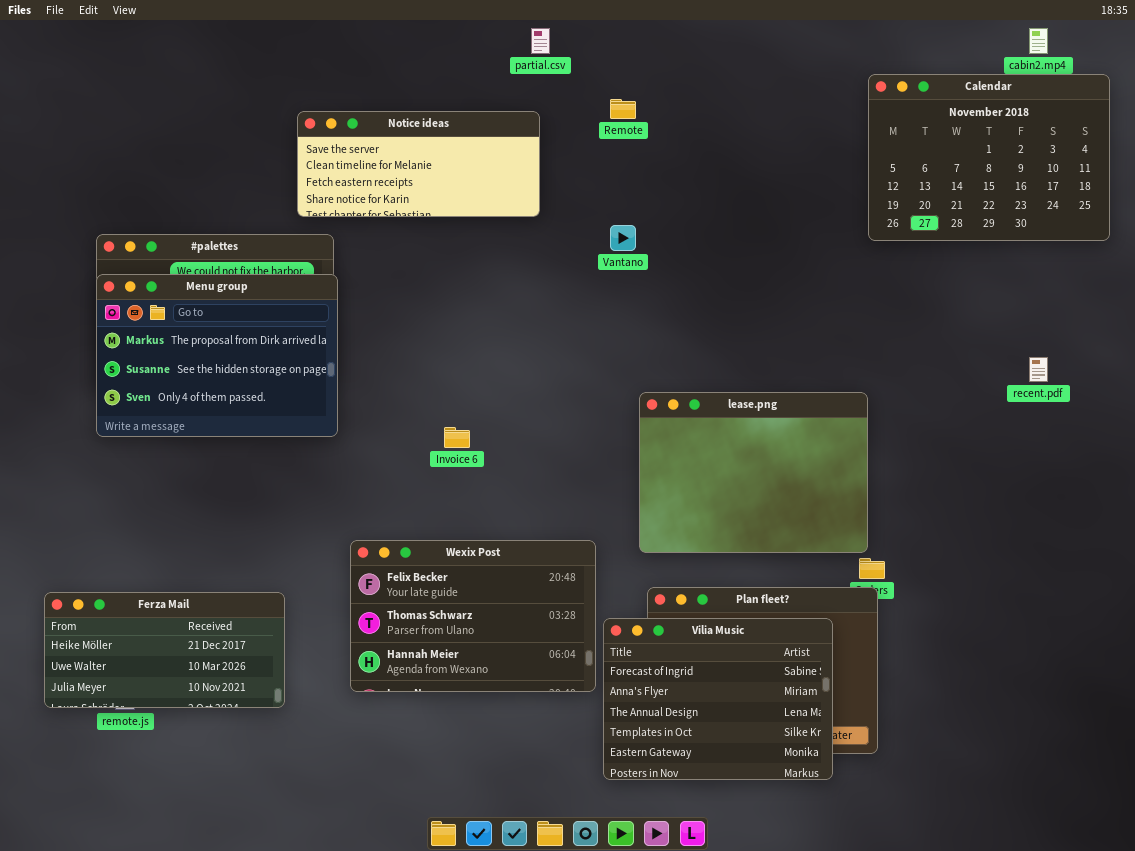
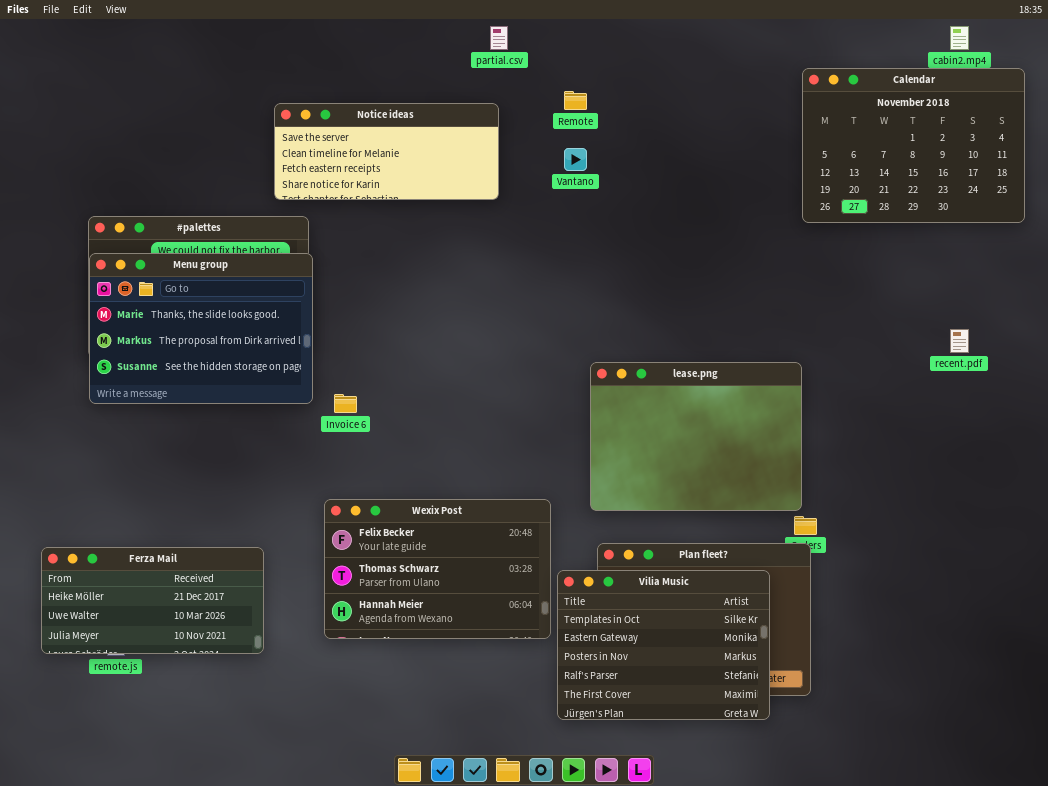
Vantano: [610,225,636,251] -> [564,148,587,171], moved
Menu group: [96,274,338,437] -> [89,253,313,404], scrolled up 1 row
Invoice 6: [444,427,470,448] -> [334,394,357,413], moved
Vilia Music: [603,618,833,780] -> [557,570,770,720], scrolled down 3 rows

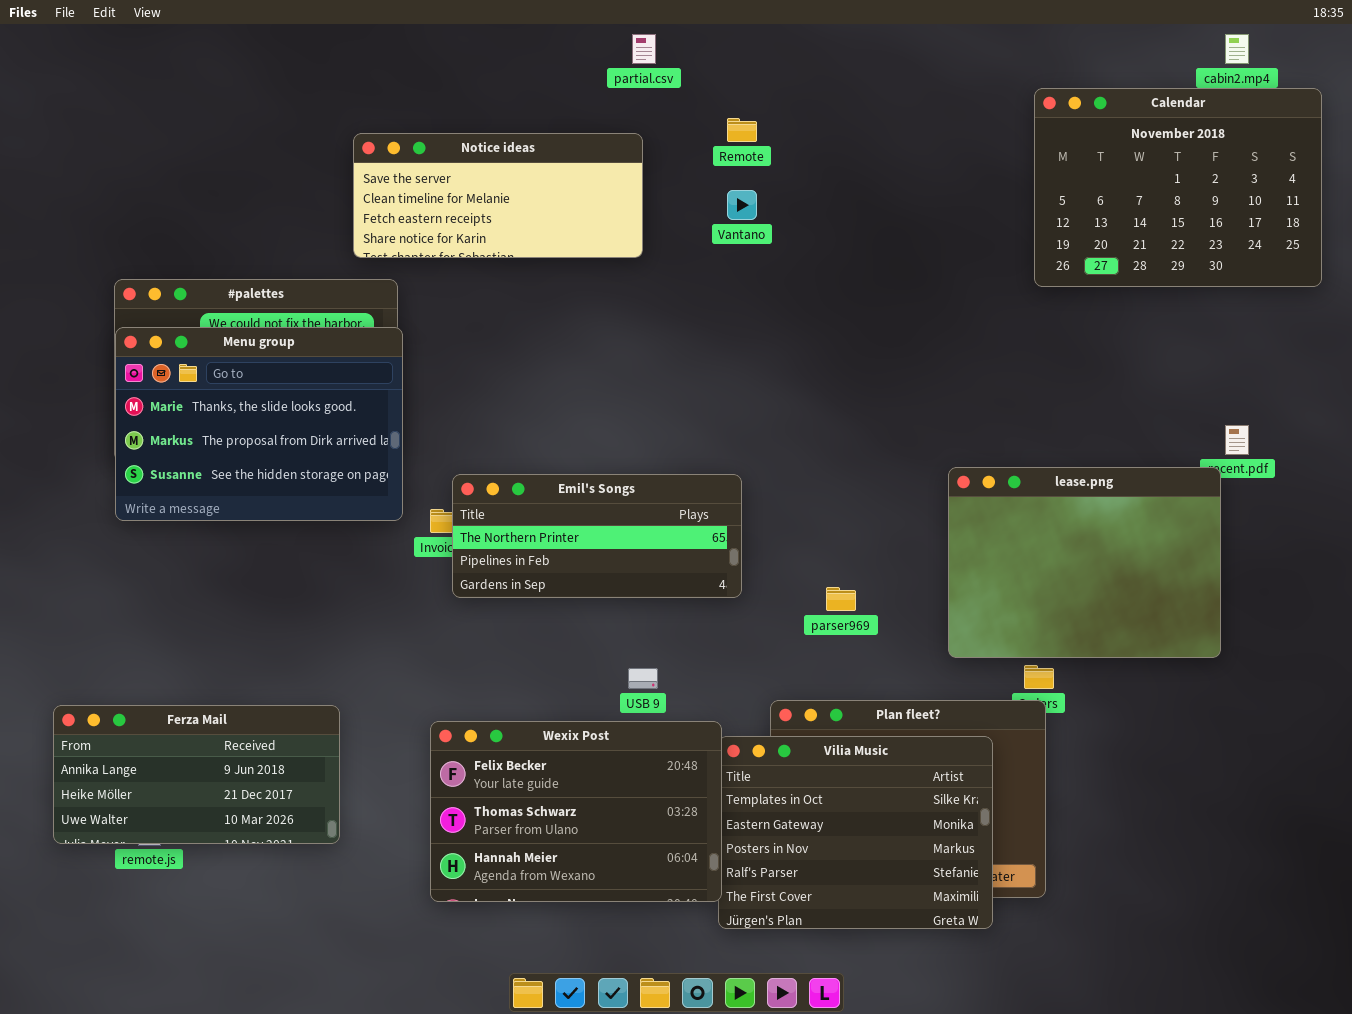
lease.png: [590,362,802,511] -> [948,467,1221,658], moved
Emil's Songs: none -> [452,474,742,598], opened
Wexix Post: [324,499,551,639] -> [430,721,722,902], moved
Ferza Mail: [41,547,264,654] -> [53,705,340,844], scrolled up 1 row

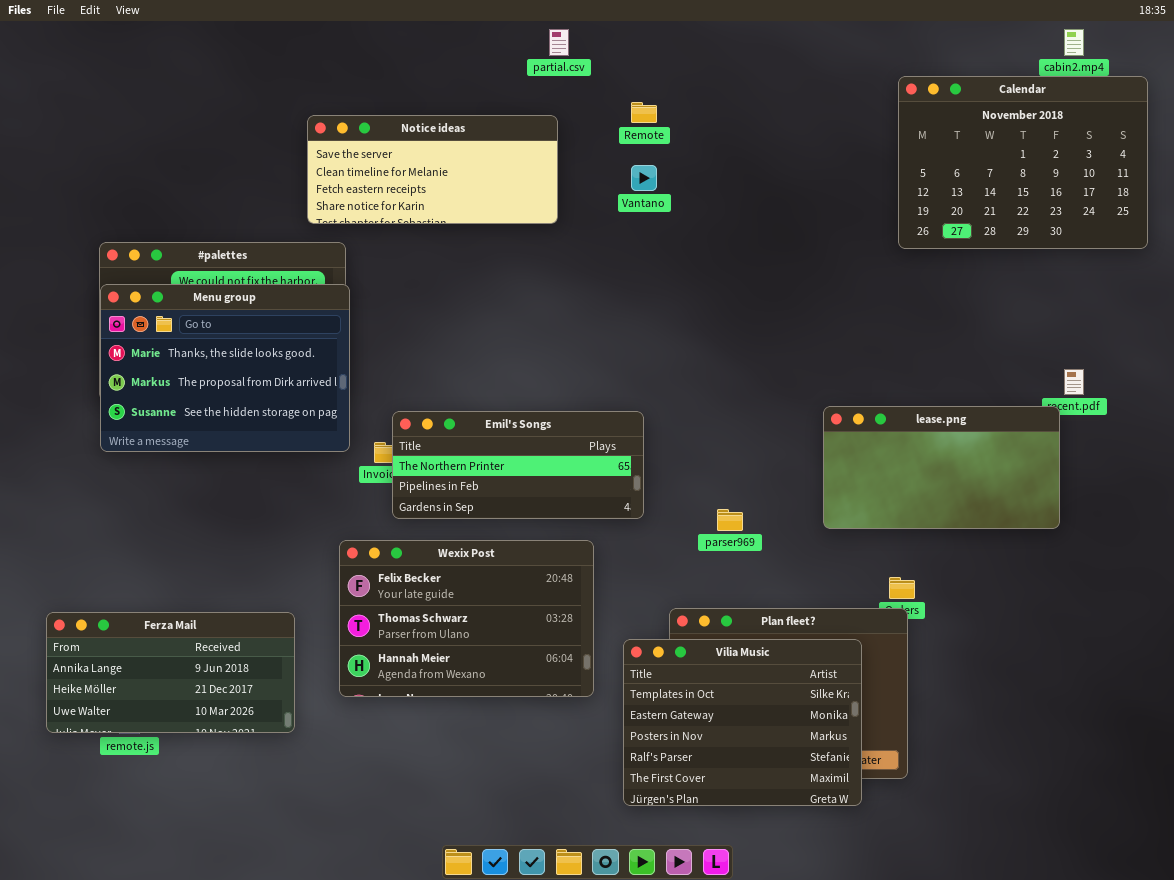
lease.png: [948,467,1221,658] -> [823,406,1060,529], resized
Wexix Post: [430,721,722,902] -> [339,540,594,697], moved

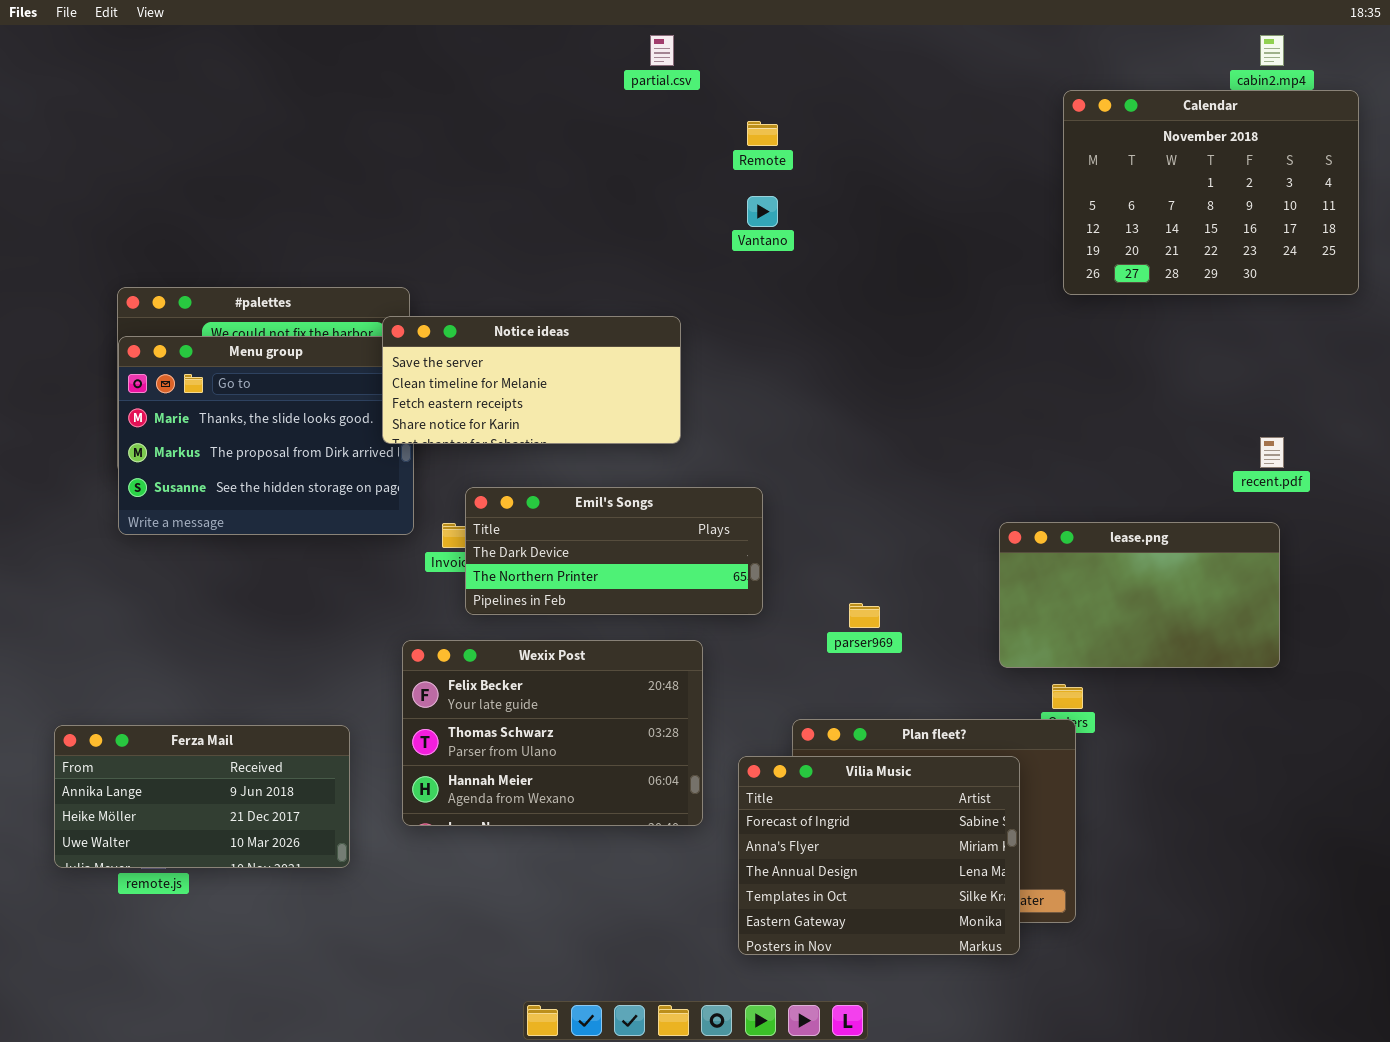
Notice ideas: [307,115,558,224] -> [382,316,681,444], moved
lease.png: [823,406,1060,529] -> [999,522,1280,668], moved
Emil's Songs: [392,411,644,519] -> [465,487,763,615], scrolled up 1 row
Vilia Music: [623,639,862,806] -> [738,756,1020,955], scrolled up 3 rows

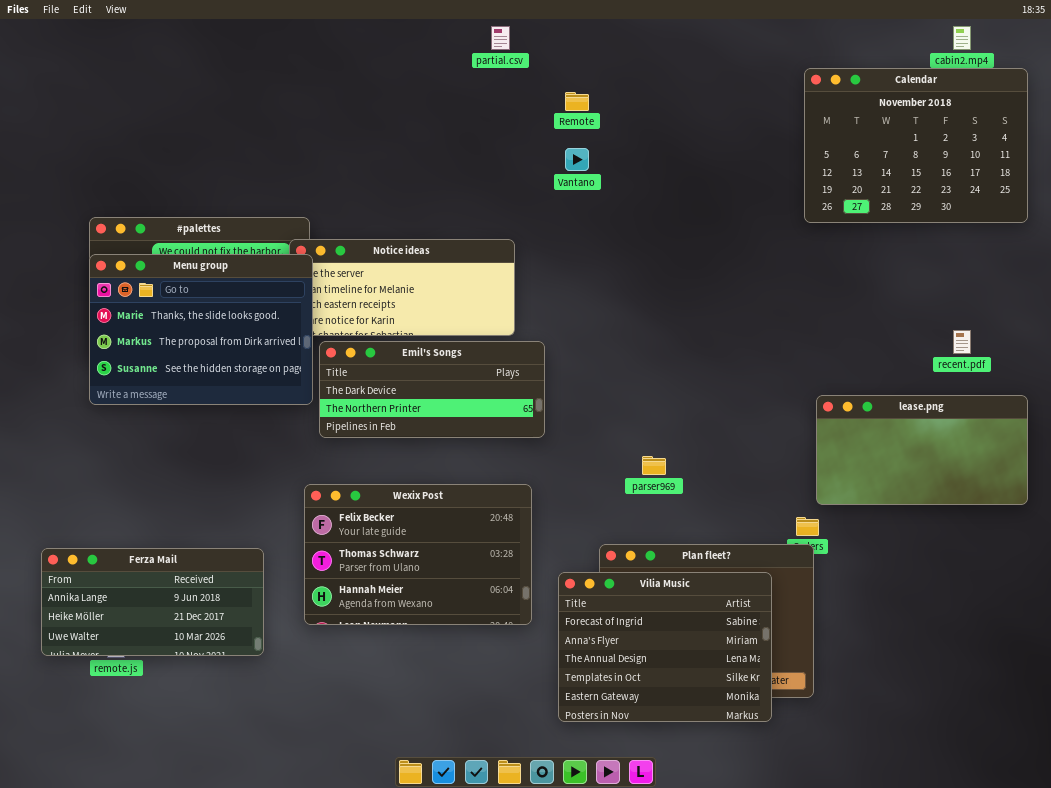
Menu group: [118,336,414,535] -> [89,254,313,405], raised
Emil's Songs: [465,487,763,615] -> [319,341,545,438], moved
lease.png: [999,522,1280,668] -> [816,395,1028,505], moved

